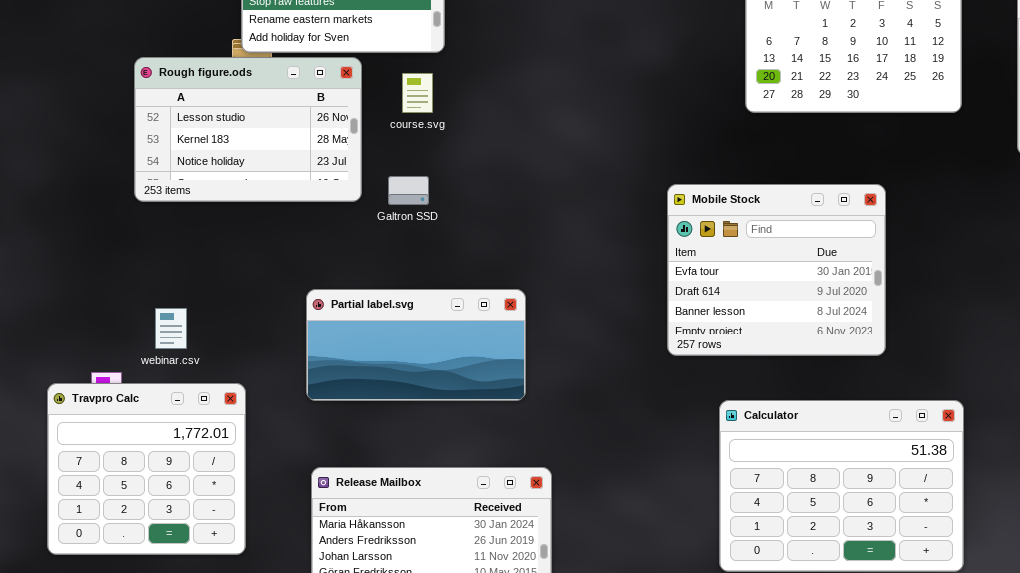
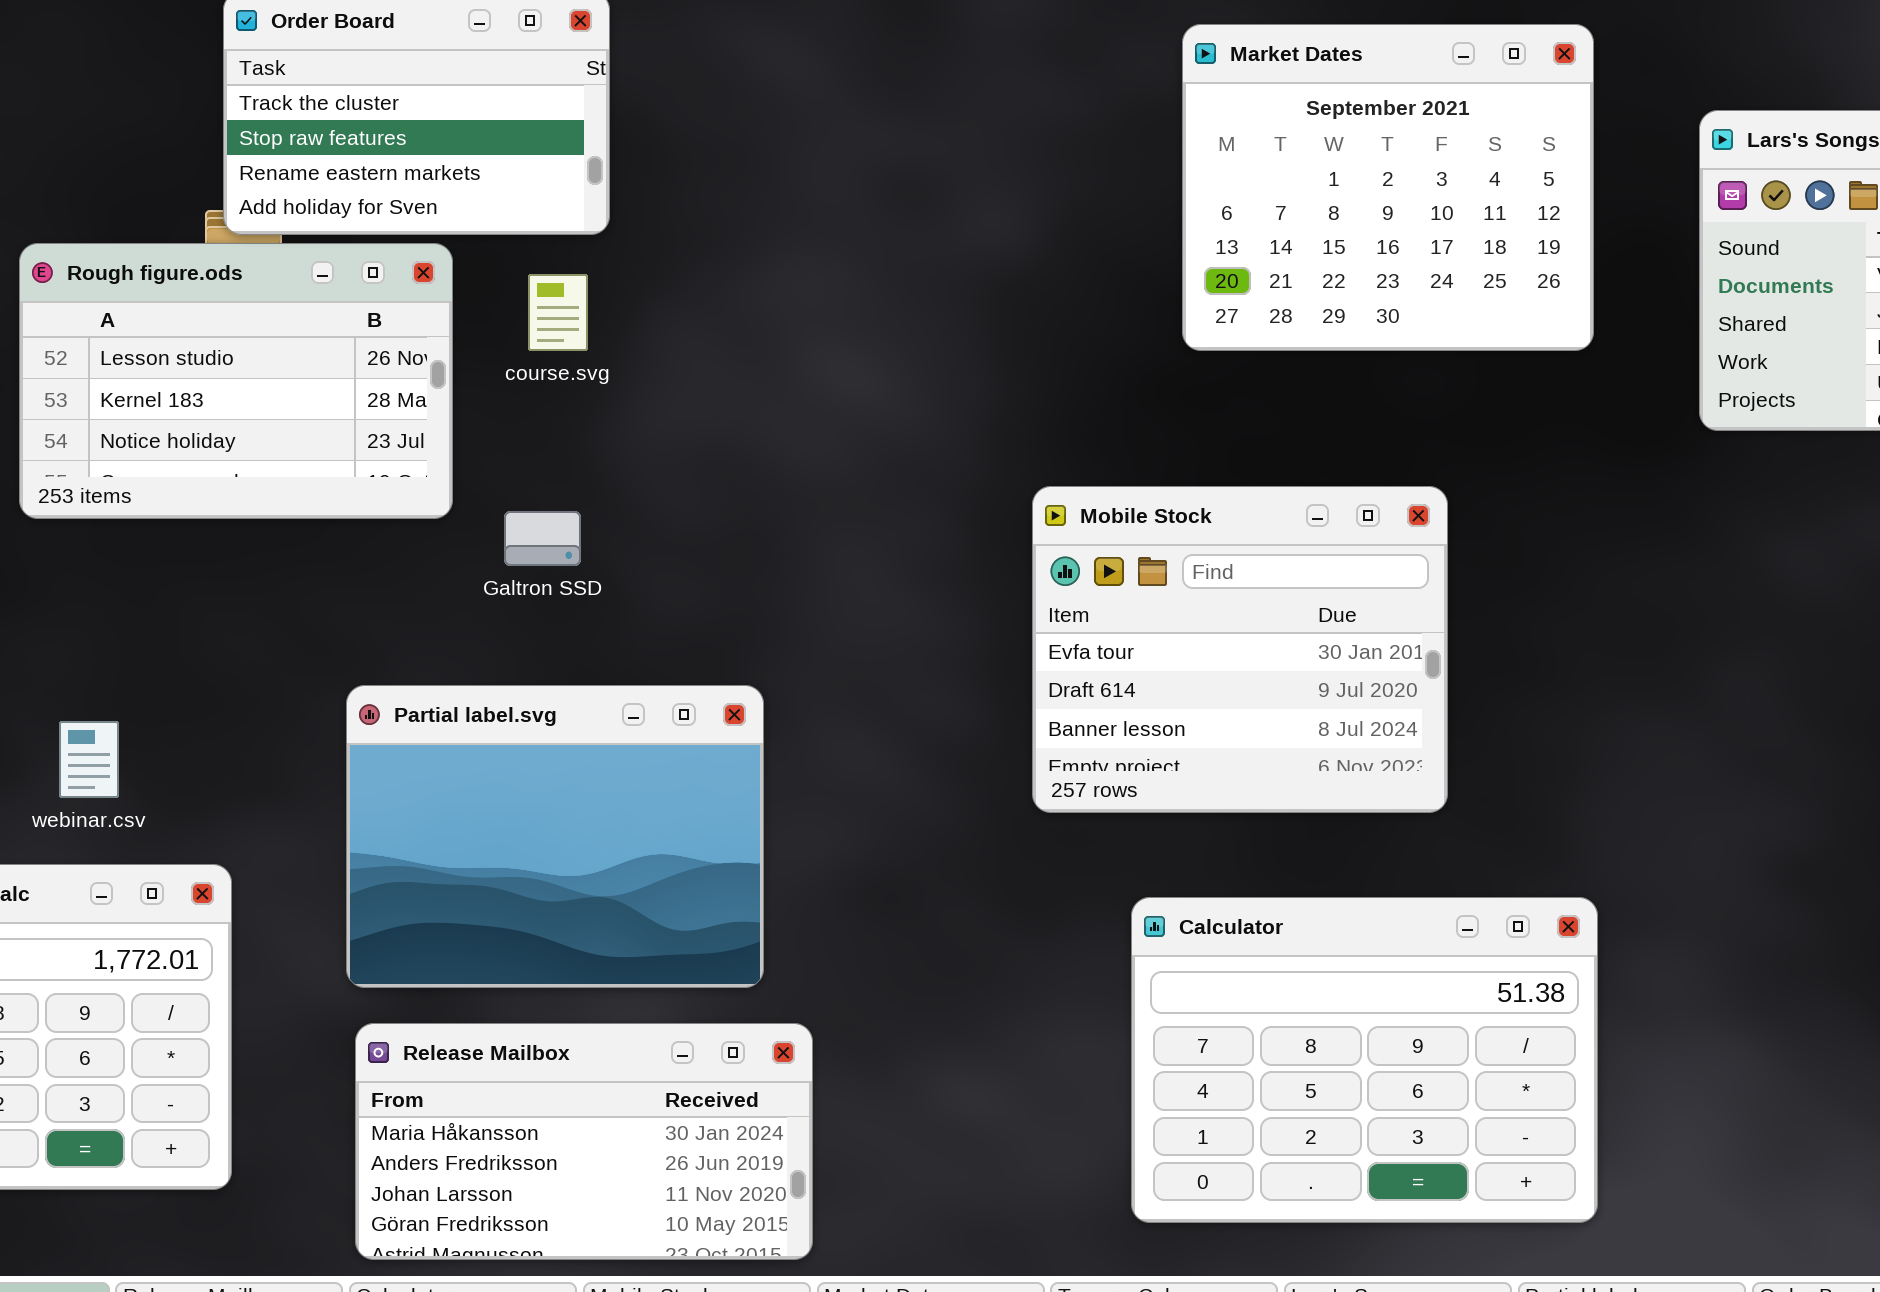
Galtron SSD: [388,176,429,205] -> [504,511,581,566], moved
Partial label.svg: [306,289,526,401] -> [346,685,764,988], resized

